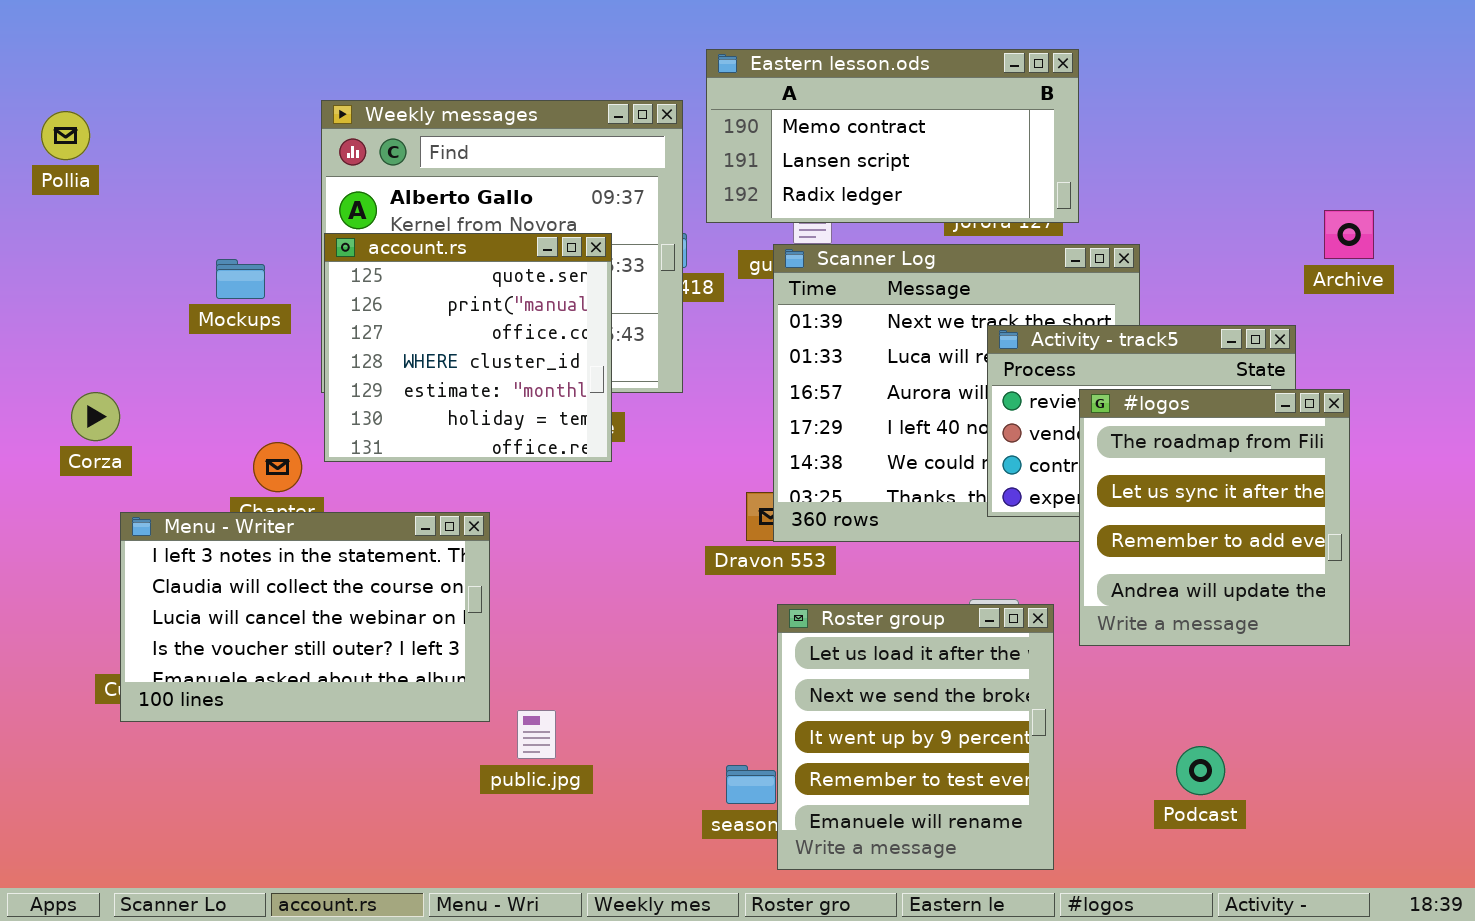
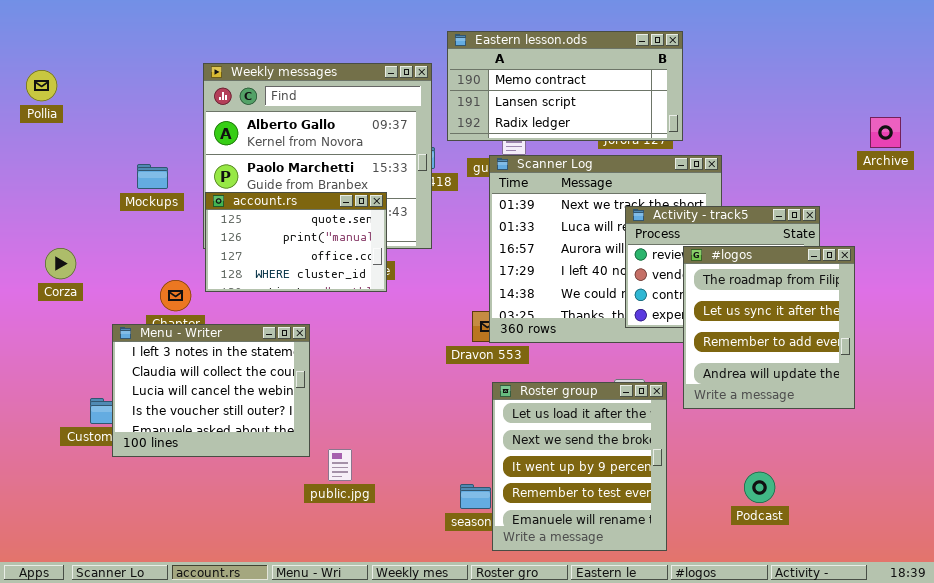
Archive: [1324,210,1374,259] -> [870,117,901,148], moved
account.rs: [324,233,612,462] -> [205,192,387,292], resized
Menu - Writer: [120,512,490,722] -> [112,324,310,457], resized

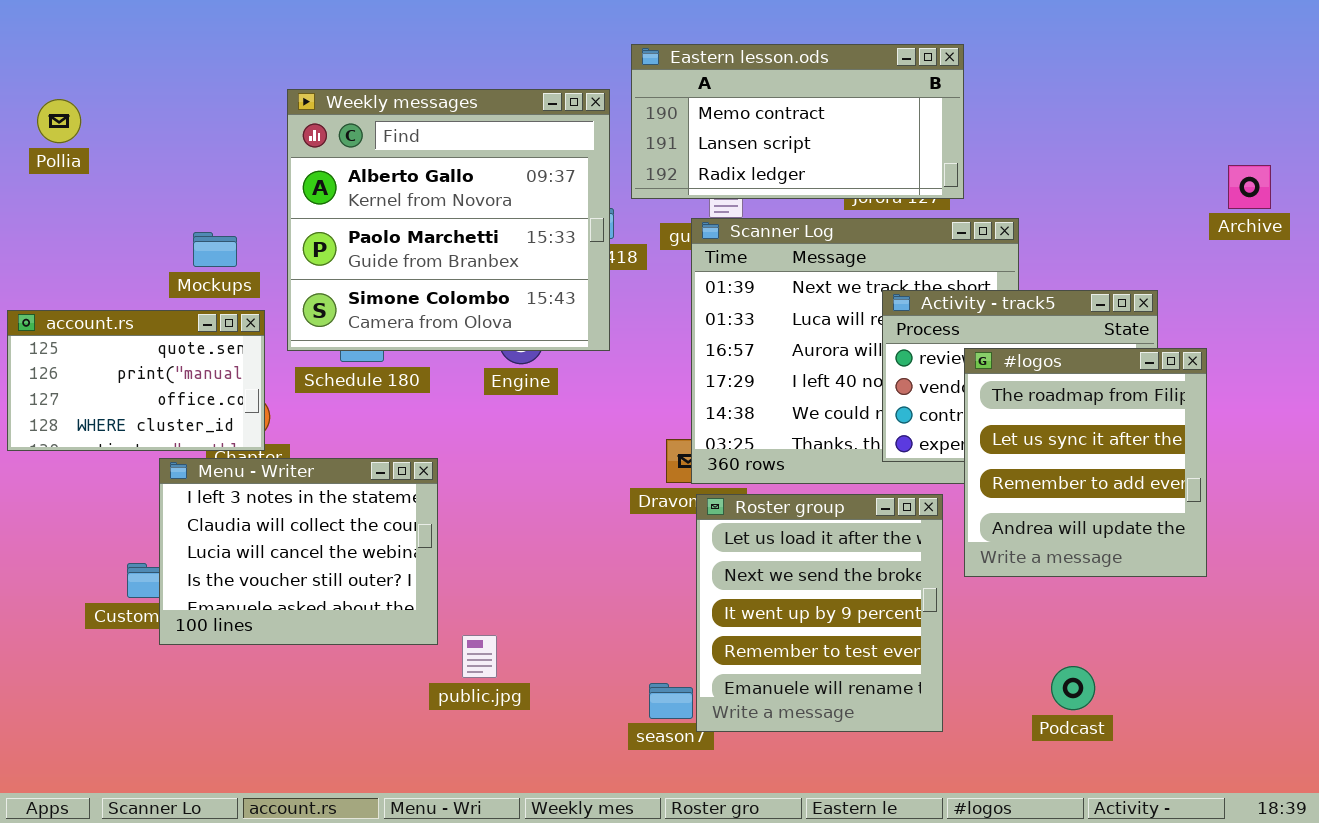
account.rs: [205,192,387,292] -> [7,310,265,451], moved
Roster group: [492,382,667,551] -> [696,494,943,732], moved

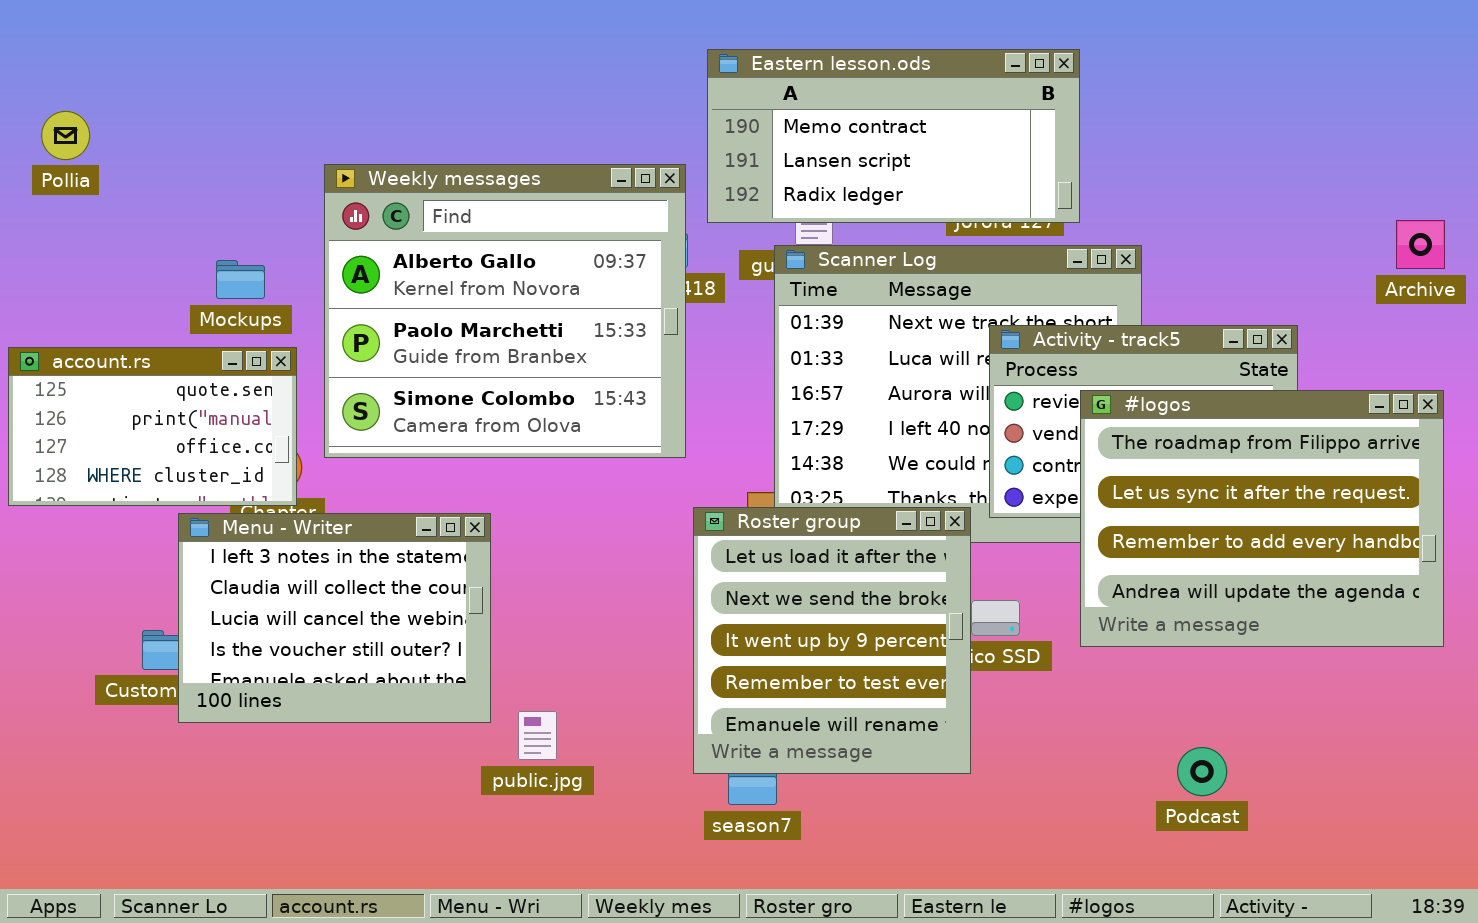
Weekly messages: [287,89,610,351] -> [324,164,686,458], moved
Archive: [1228,165,1271,209] -> [1396,220,1445,269], moved
#logos: [964,348,1207,577] -> [1080,390,1444,647], resized
Roster group: [696,494,943,732] -> [693,507,971,774], moved

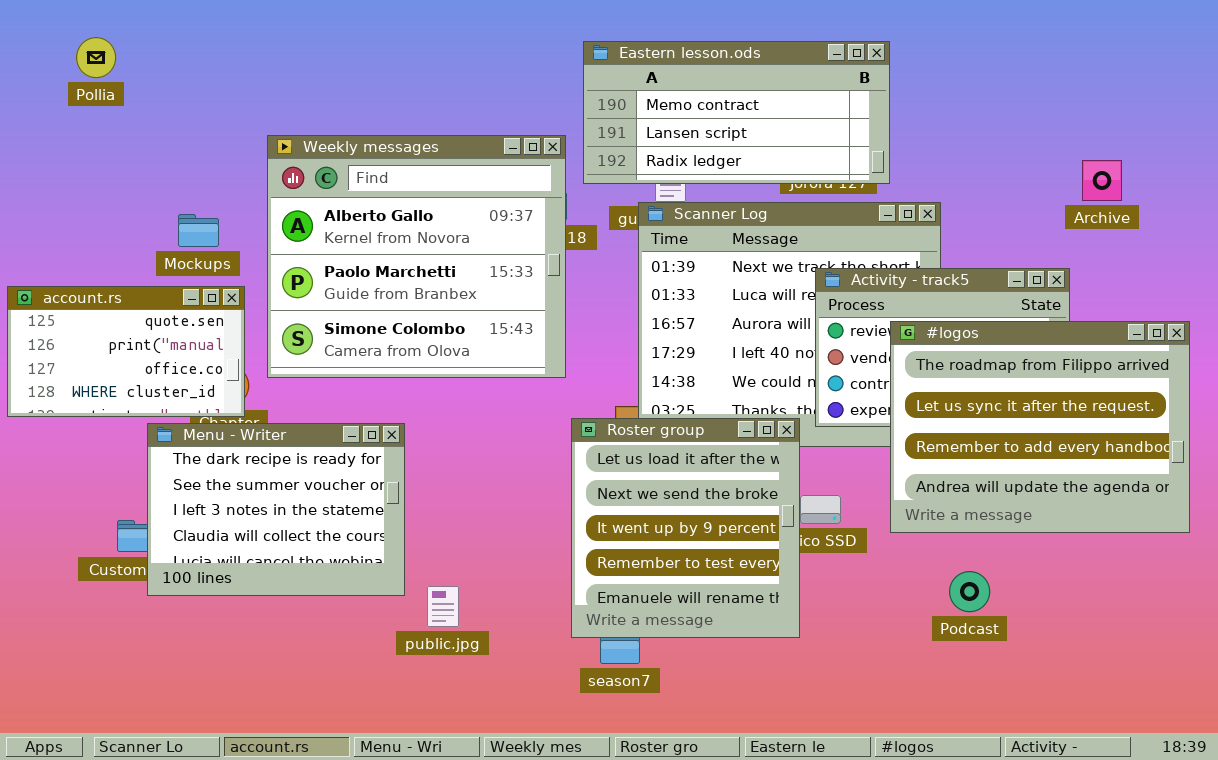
Pollia: [41,111,90,160] -> [76,37,116,78], moved
Archive: [1396,220,1445,269] -> [1082,160,1122,201], moved
Menu - Writer: [178,513,491,723] -> [147,423,405,596], scrolled up 2 rows
Podcast: [1177,747,1227,796] -> [949,571,990,612], moved

